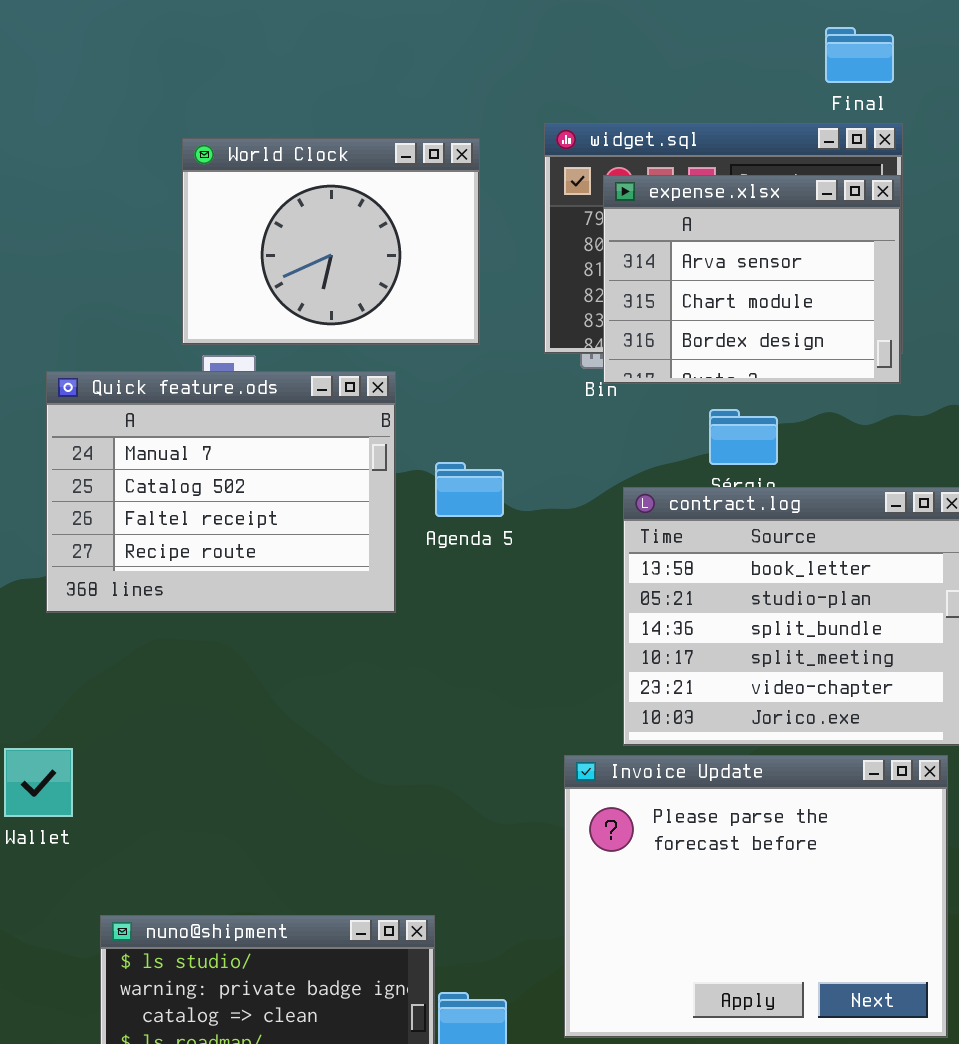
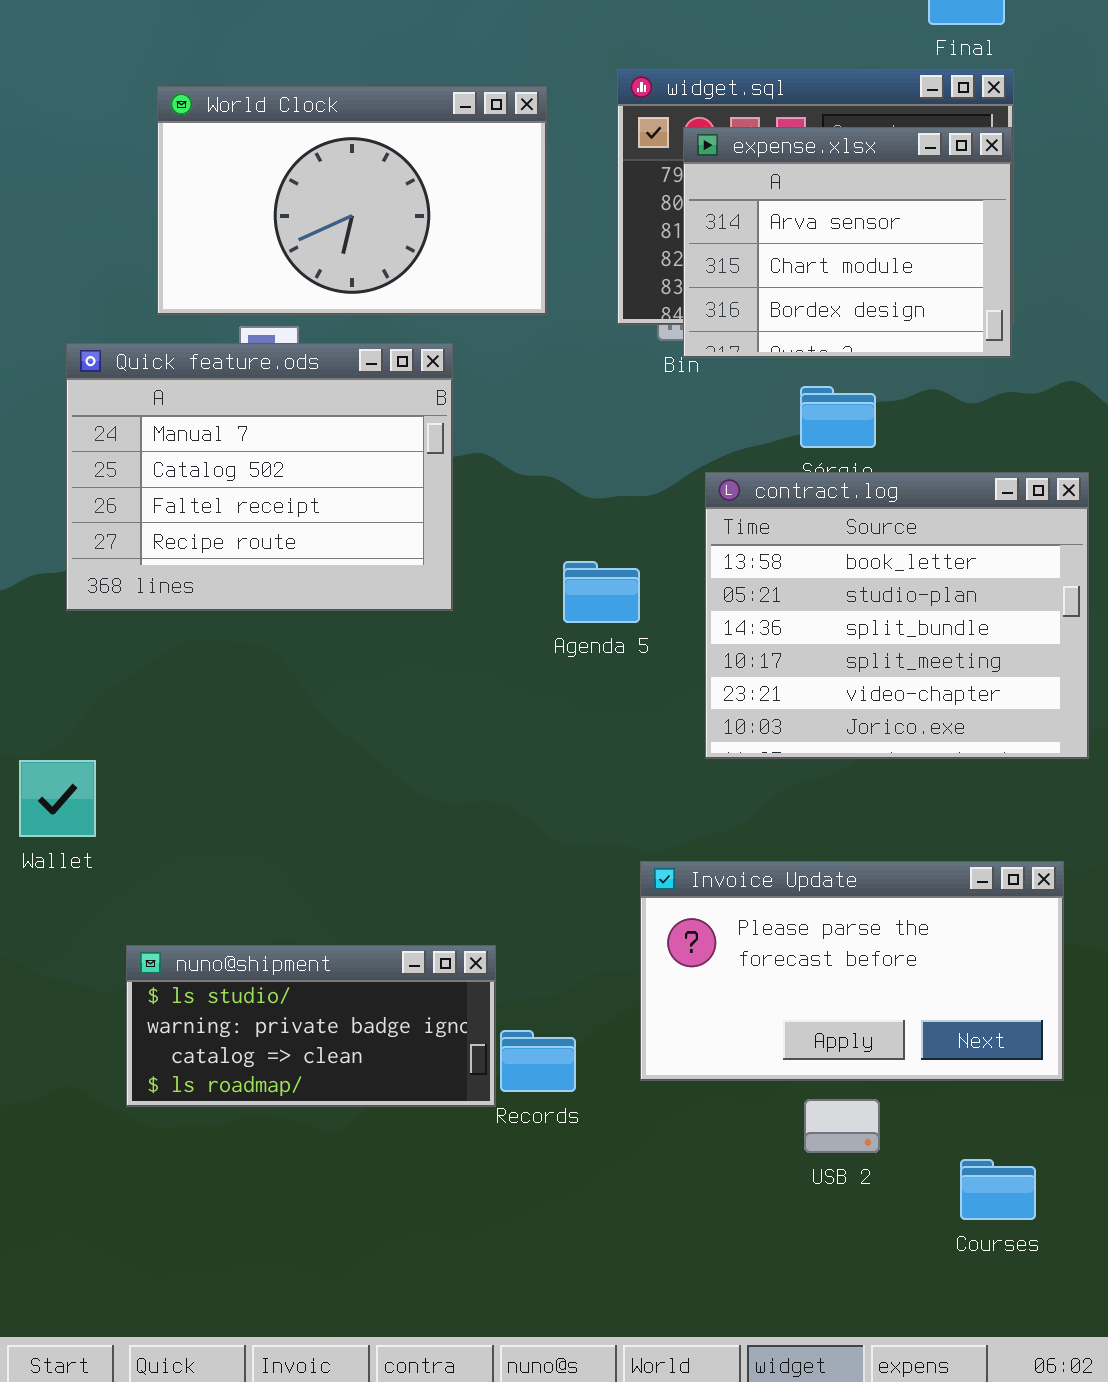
World Clock: [182,138,480,345] -> [157,86,547,315], resized
Agenda 5: [435,462,504,517] -> [563,561,640,623], moved
Invoice Update: [564,755,948,1038] -> [640,861,1064,1081], resized

